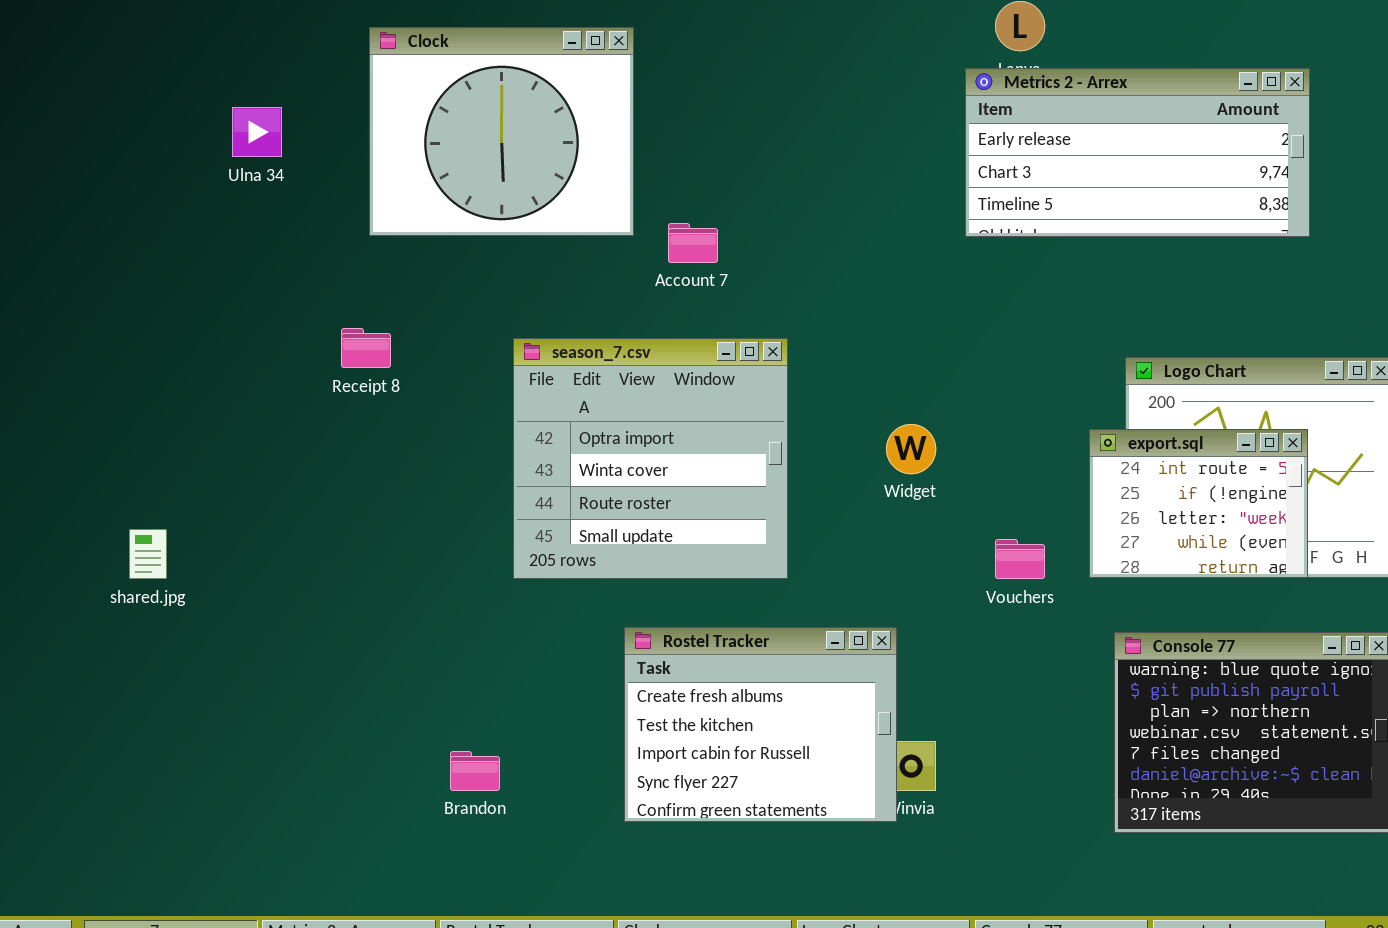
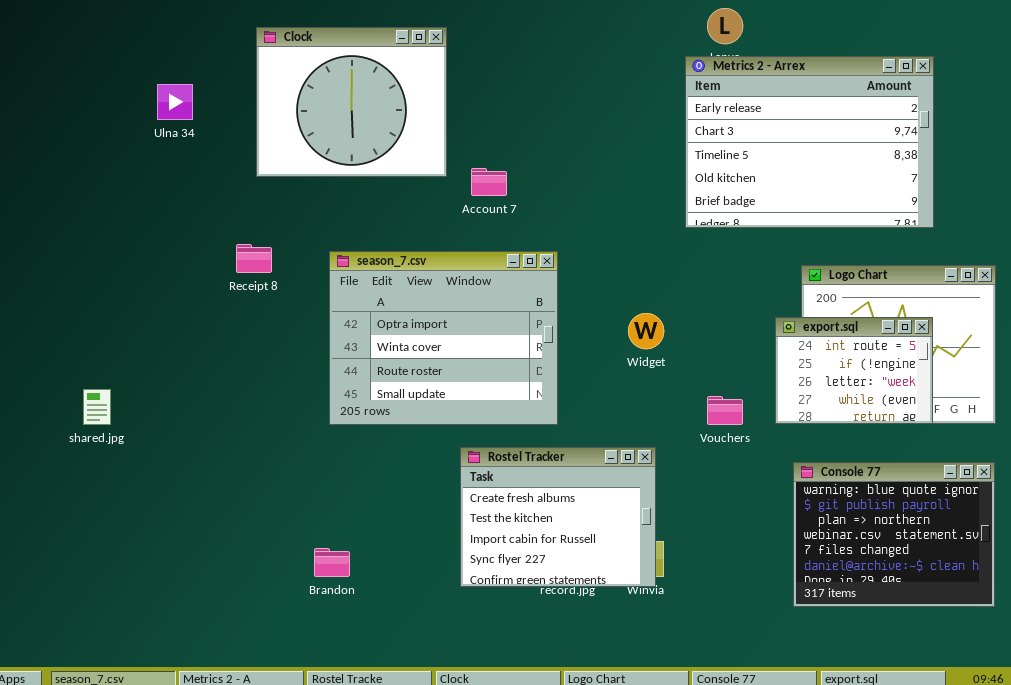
Metrics 2 - Arrex: [965,68,1310,237] -> [685,56,934,228], resized
season_7.csv: [513,338,788,579] -> [329,251,558,425], resized
Rostel Tracker: [624,627,897,822] -> [460,447,656,587], moved

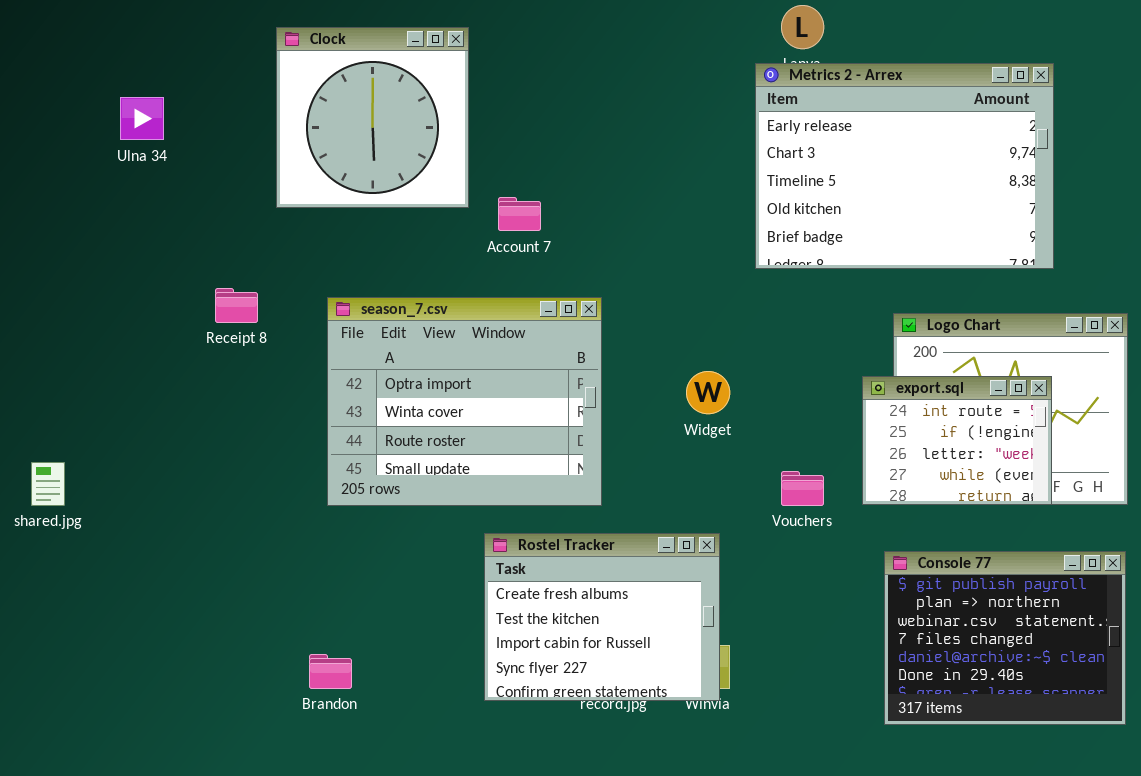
Clock: [256,27,447,177] -> [276,27,469,208], resized
Console 77: [793,462,995,607] -> [884,551,1126,725], scrolled down 1 row

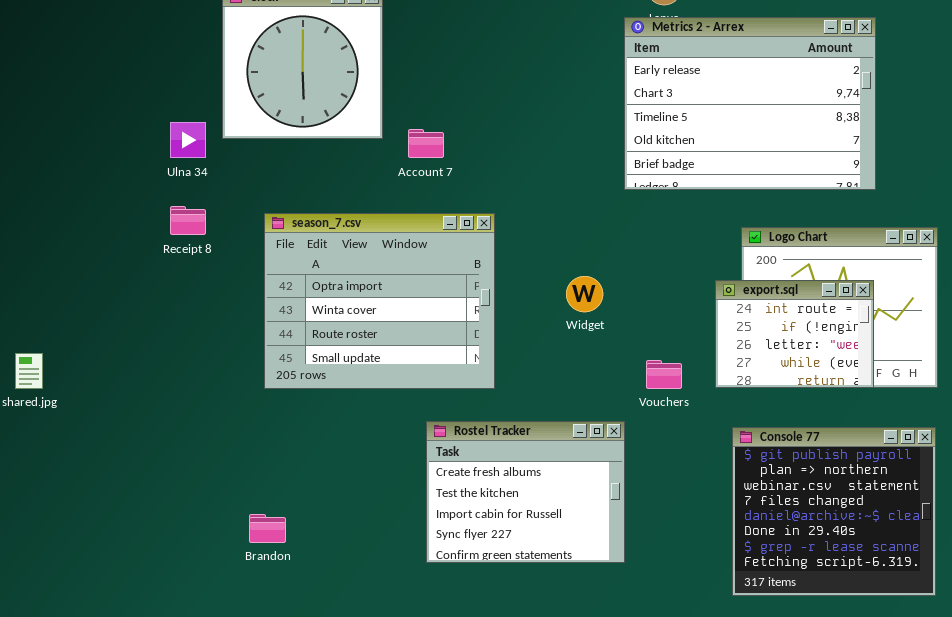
Ulna 34: [120,97,164,140] -> [170,122,206,158], moved
Rostel Tracker: [484,533,720,701] -> [426,421,625,563], moved
Console 77: [884,551,1126,725] -> [732,427,936,596], resized

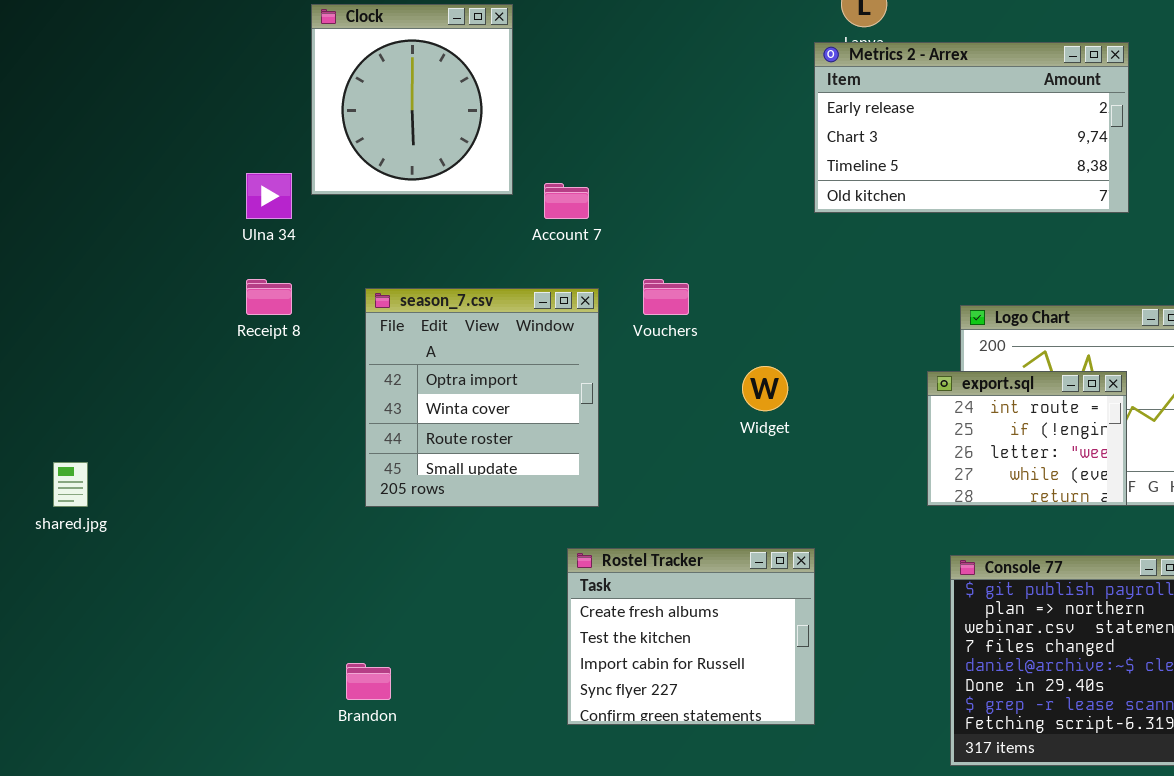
Metrics 2 - Arrex: [624,17,876,190] -> [814,42,1129,213], resized
season_7.csv: [264,213,495,389] -> [365,288,599,507], resized
Vouchers: [646,360,682,389] -> [643,279,689,315], moved

